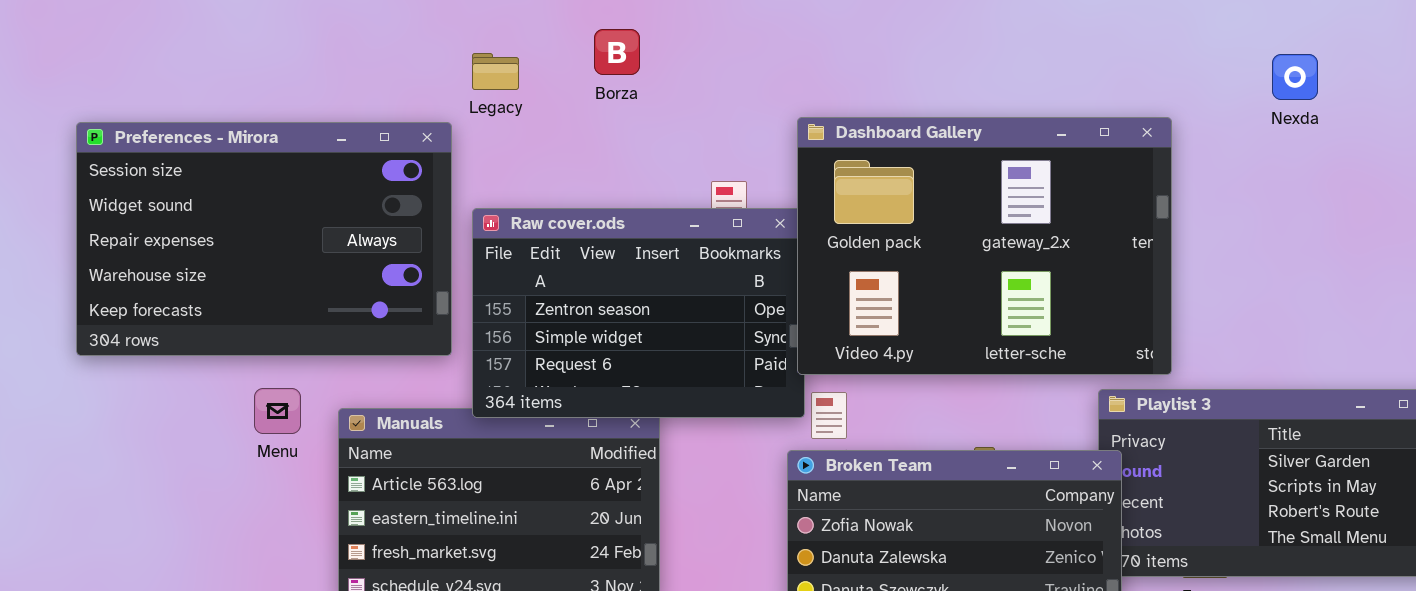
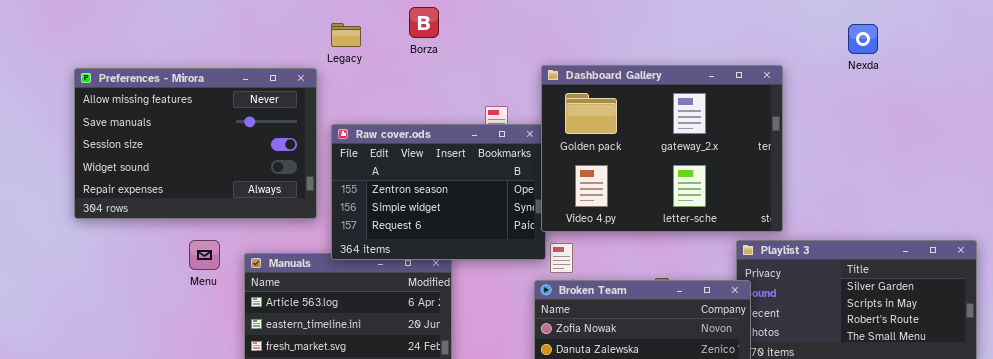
Preferences - Mirora: [76,122,452,356] -> [74,68,317,219], scrolled up 2 rows

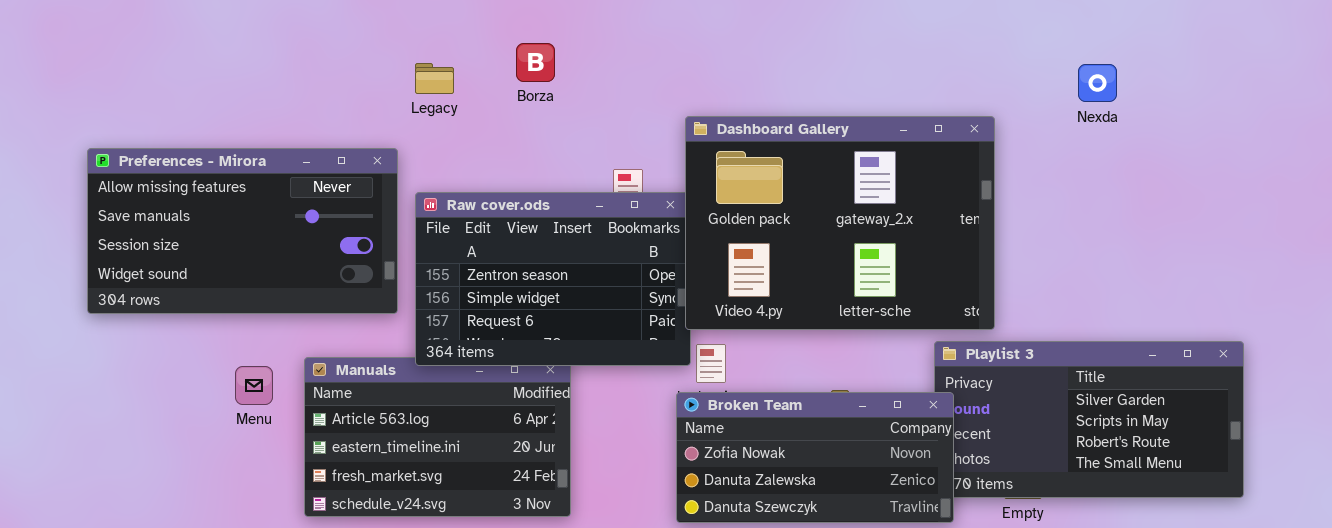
Preferences - Mirora: [74,68,317,219] -> [87,148,398,314], resized
Menu: [189,240,220,270] -> [235,366,273,405], moved

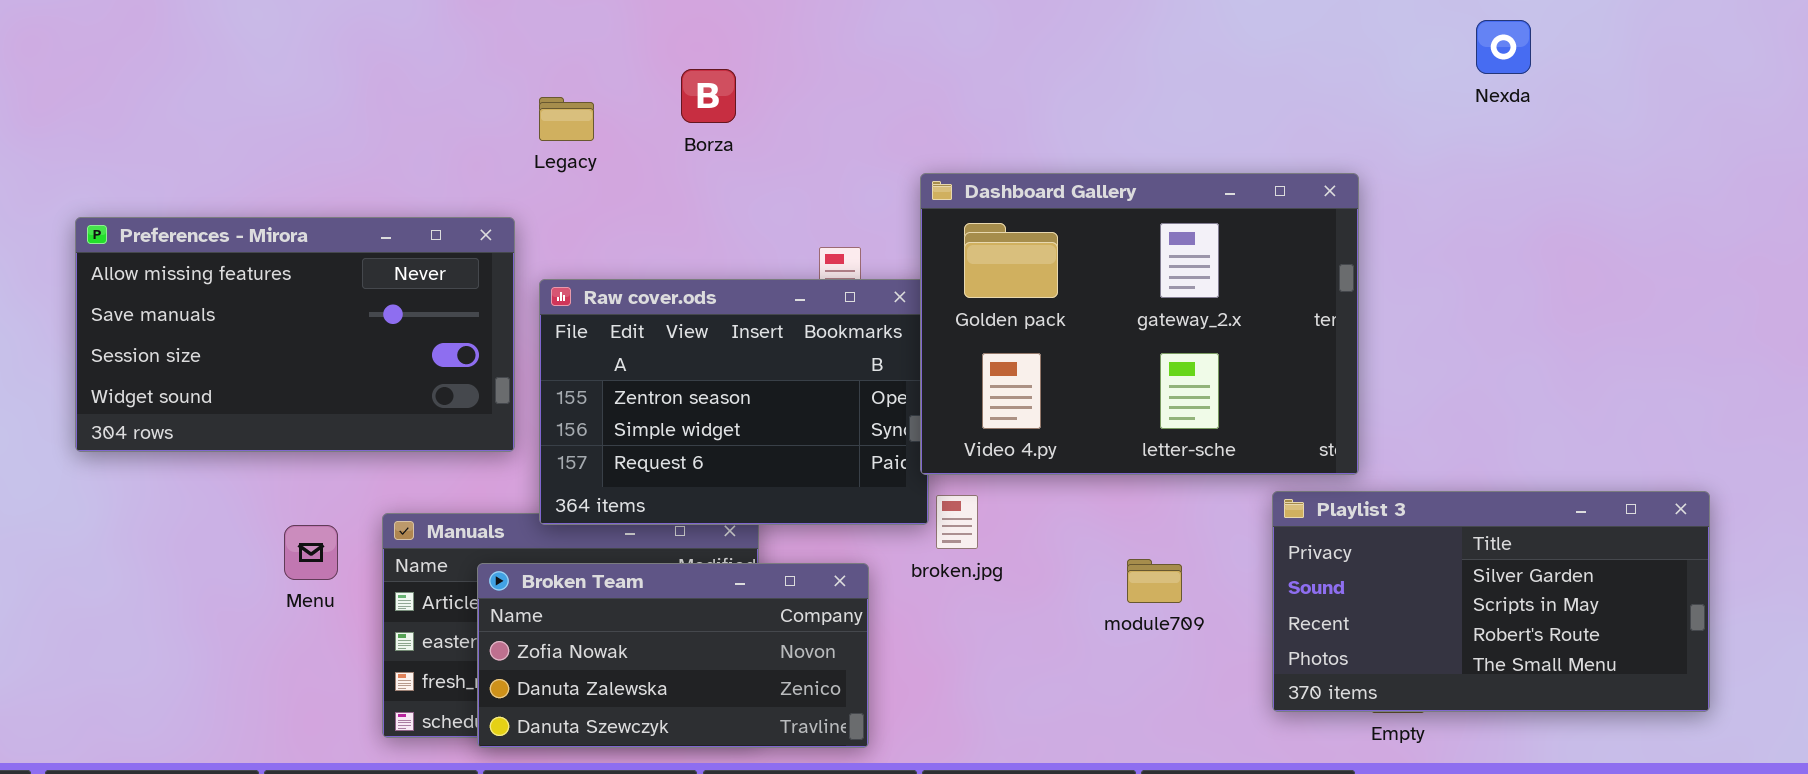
Nexda: [1078,64,1117,102] -> [1476,20,1531,74], moved
Broken Team: [676,392,954,523] -> [477,563,869,748], moved

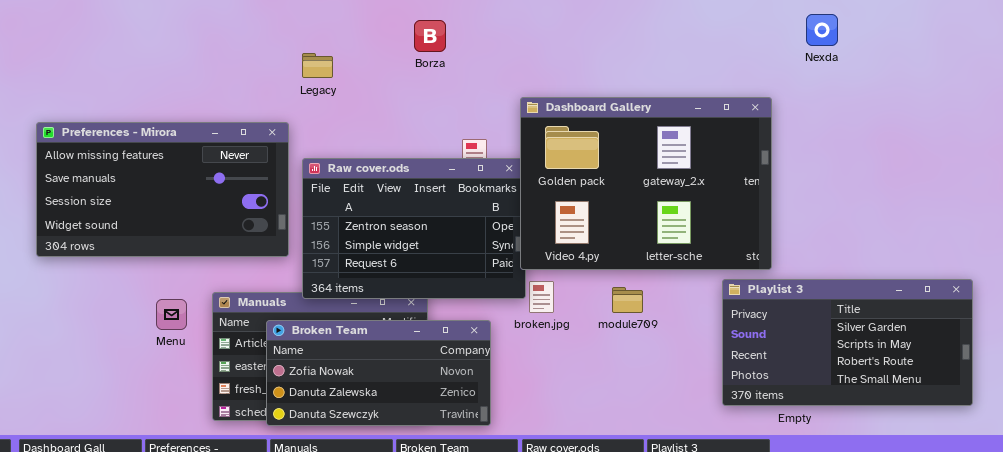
Nexda: [1476,20,1531,74] -> [806,14,838,46], moved
Borza: [681,69,736,123] -> [414,20,446,52], moved
module709: [1127,559,1182,603] -> [612,287,643,313], moved

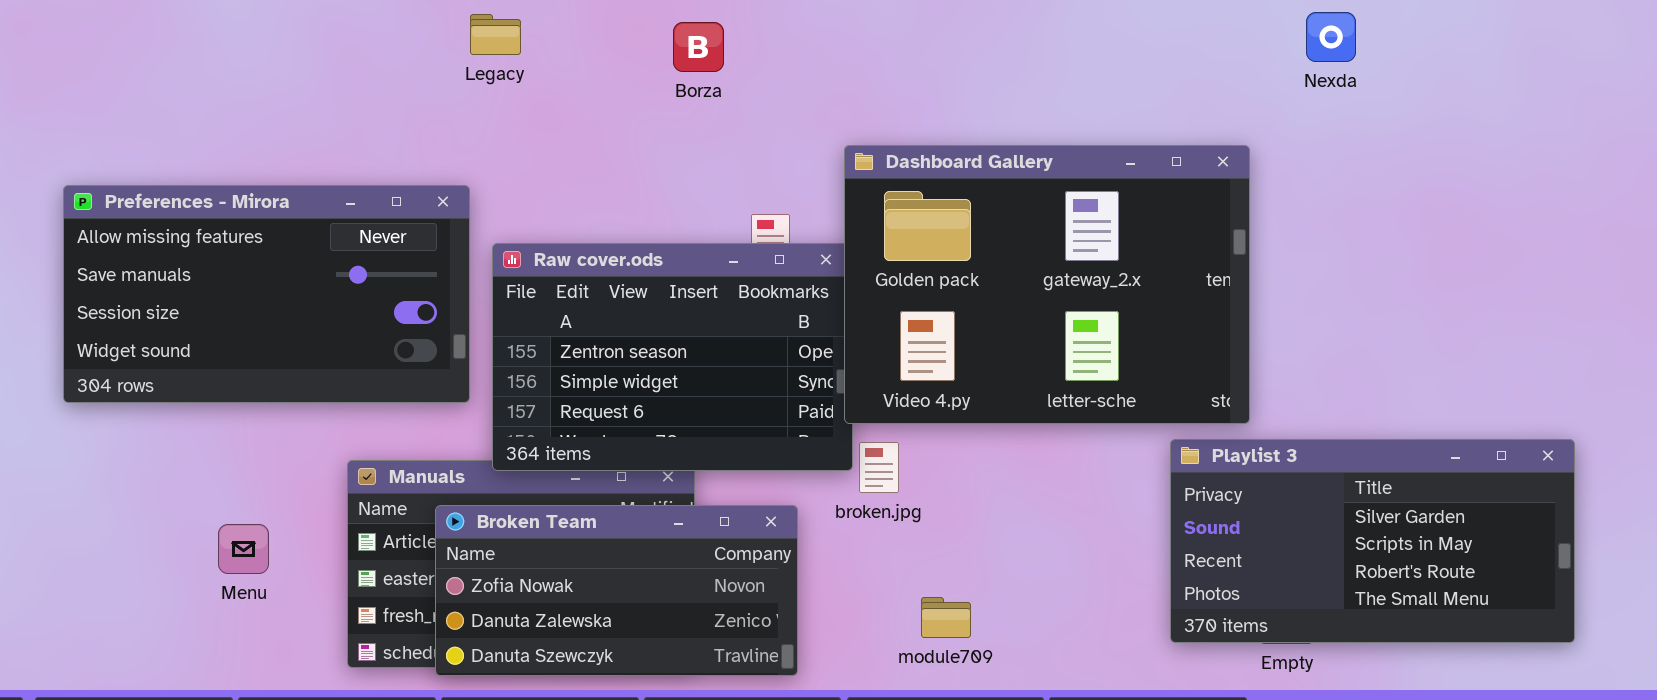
Legacy: [302,53,333,78] -> [470,14,521,55], moved
module709: [612,287,643,313] -> [921,597,971,638], moved
Menu: [156,299,187,330] -> [218,524,269,574], moved

